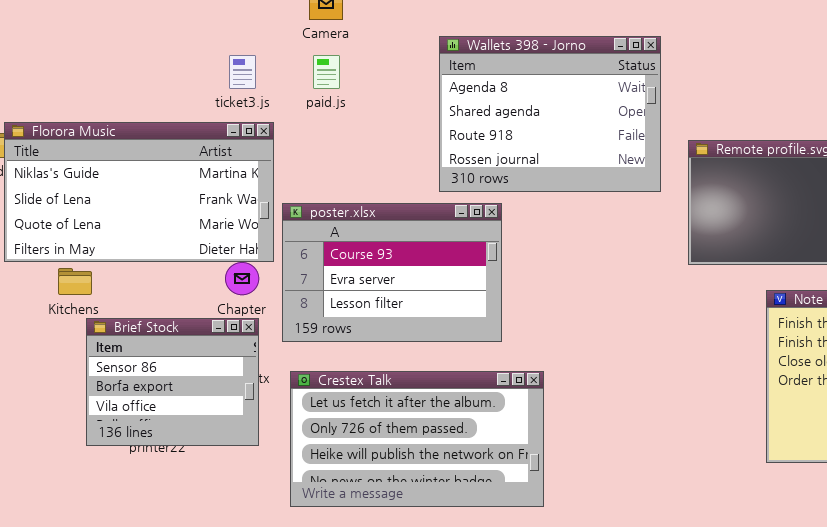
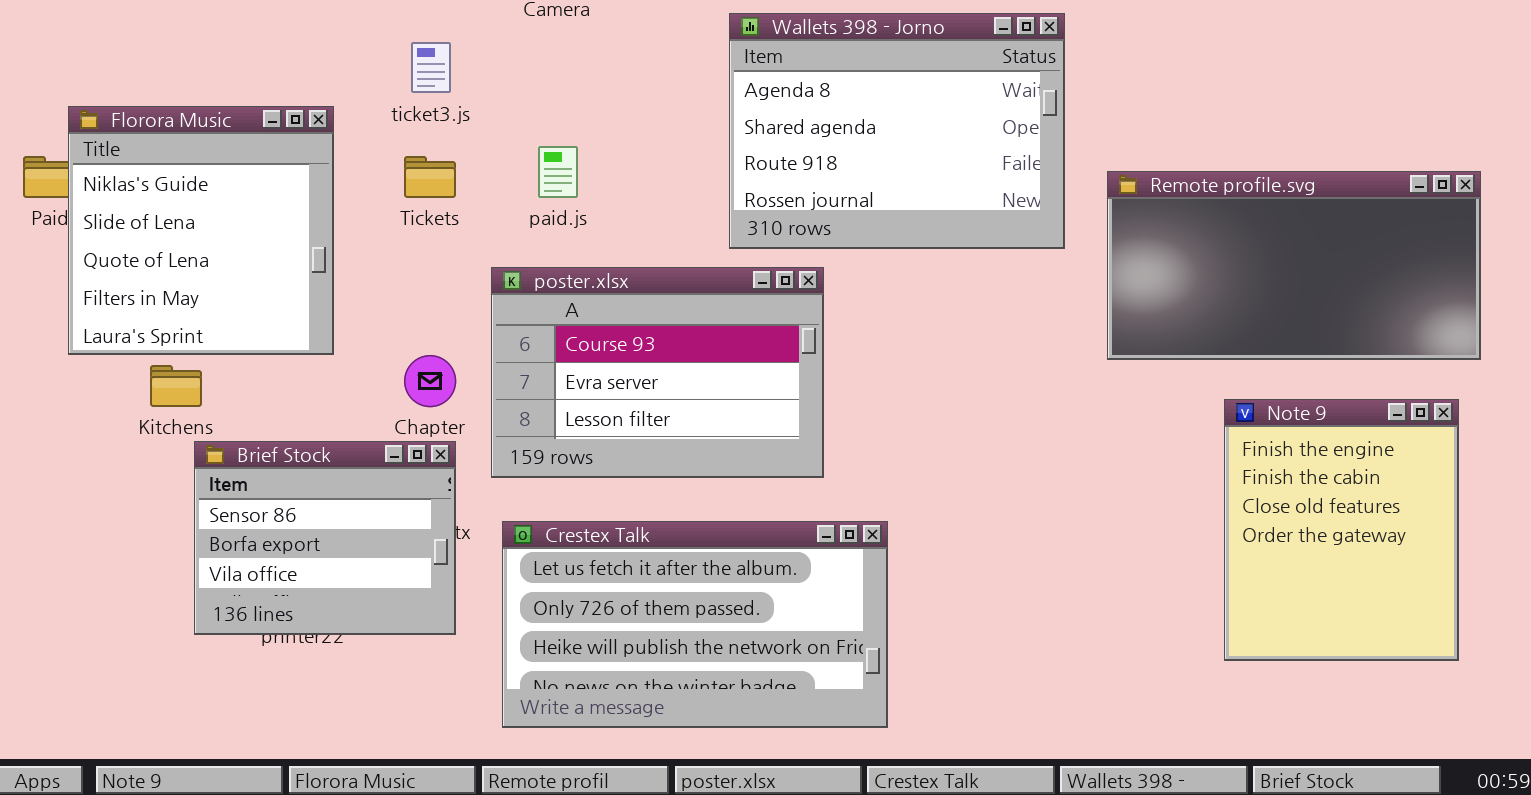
paid.js: [313,55,340,89] -> [538,146,578,198], moved
Florora Music: [4,122,274,262] -> [68,106,334,355], resized

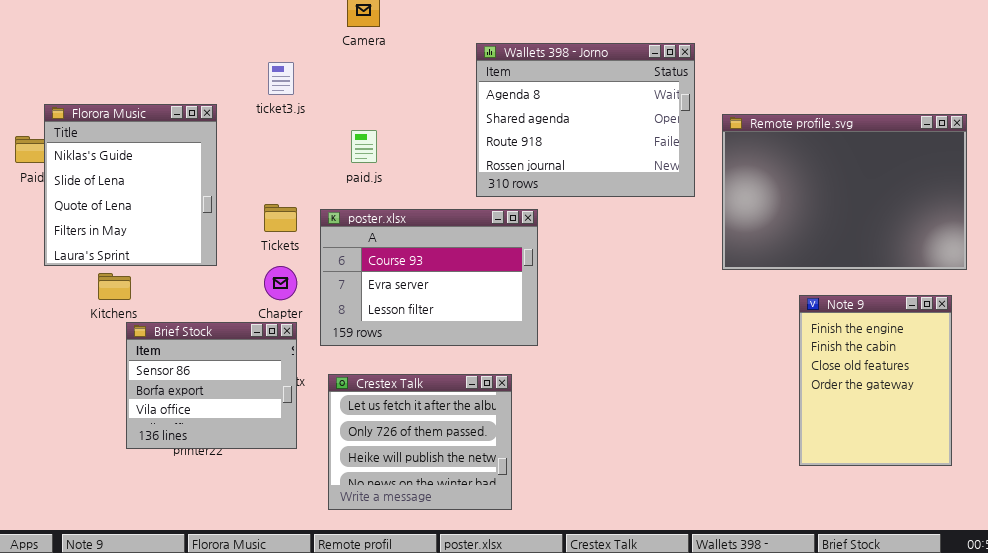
Tickets: [404,156,456,198] -> [264,204,297,232], moved
Remote profile.svg: [1107,171,1481,360] -> [722,114,967,270], resized
Crestex Talk: [502,521,888,728] -> [328,374,512,510], resized

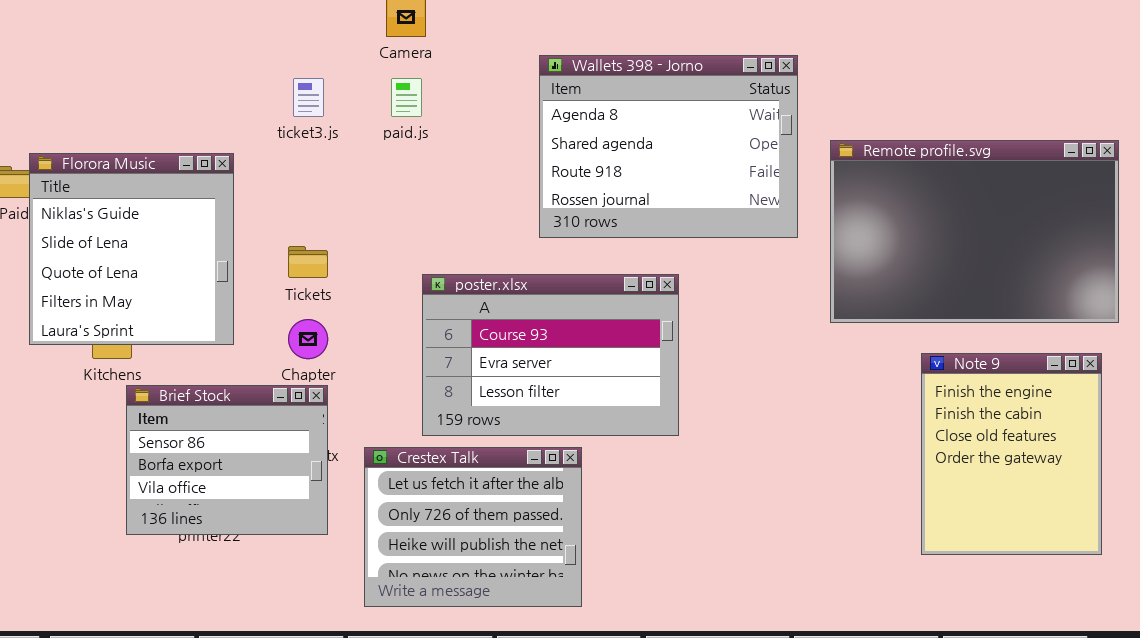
Florora Music: [44,104,217,266] -> [29,153,234,345], moved
paid.js: [351,130,377,163] -> [391,78,422,117], moved
poster.xlsx: [320,209,538,346] -> [422,274,679,436], moved

